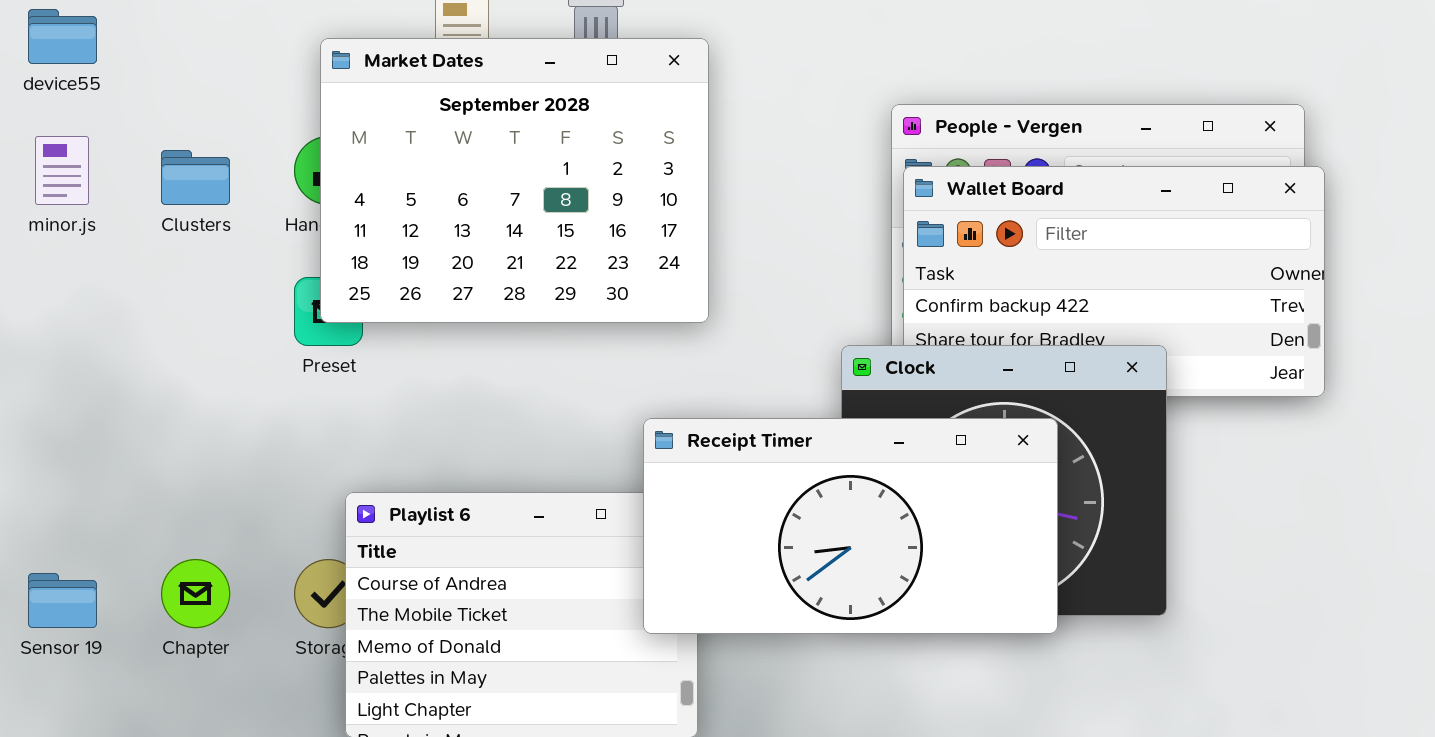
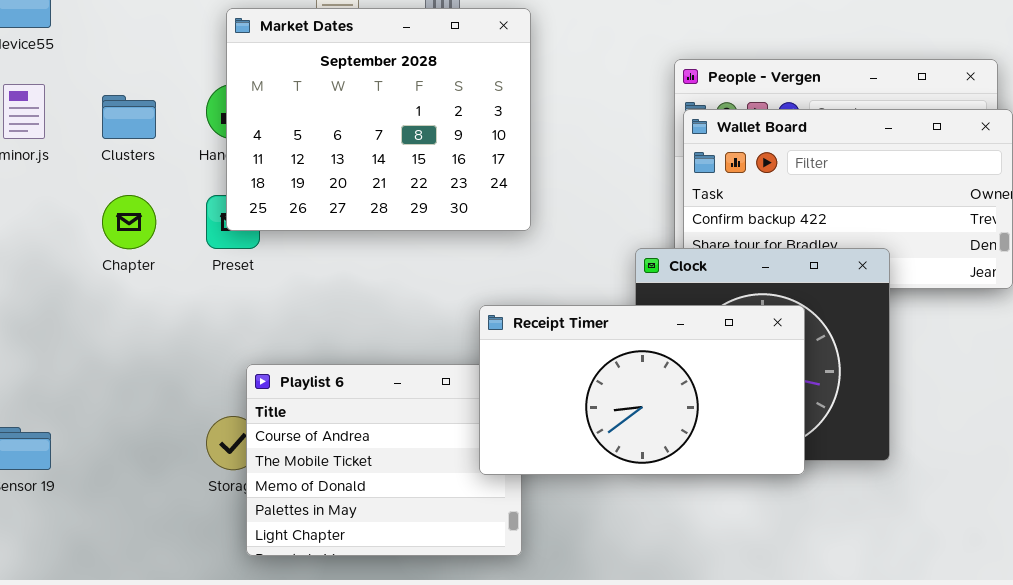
Chapter: [161,559,230,628] -> [102,195,156,249], moved

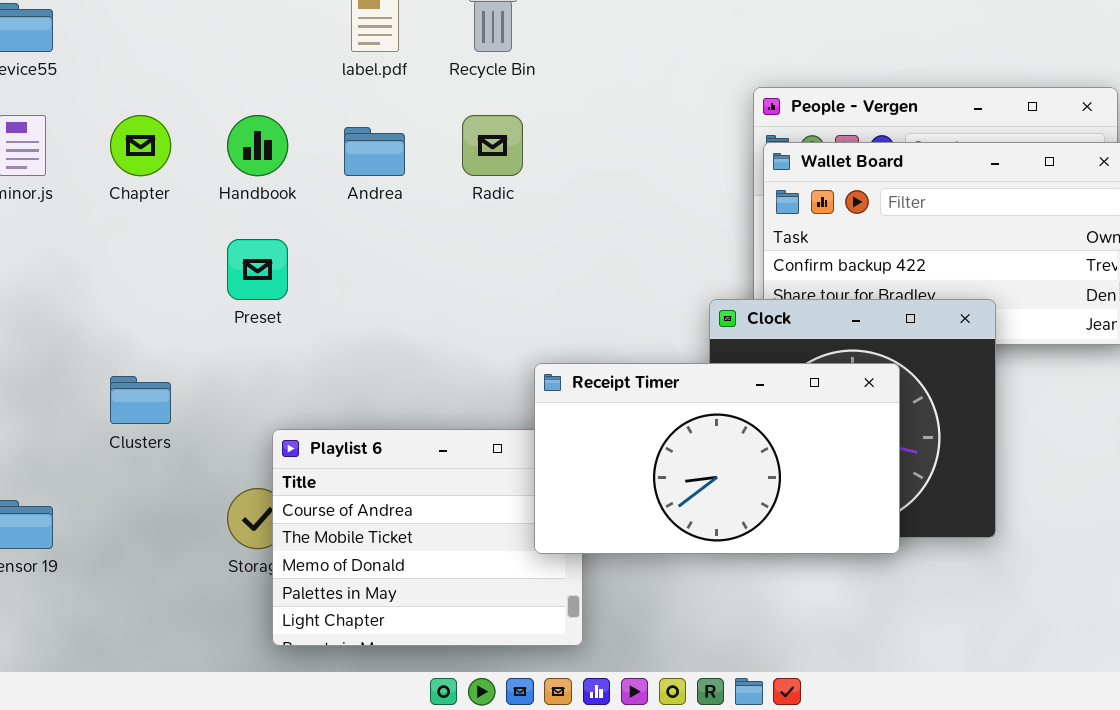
Market Dates: [226,8,531,231] -> none, closed
Clusters: [102,95,156,139] -> [110,376,171,424], moved
Chapter: [102,195,156,249] -> [110,115,171,176], moved

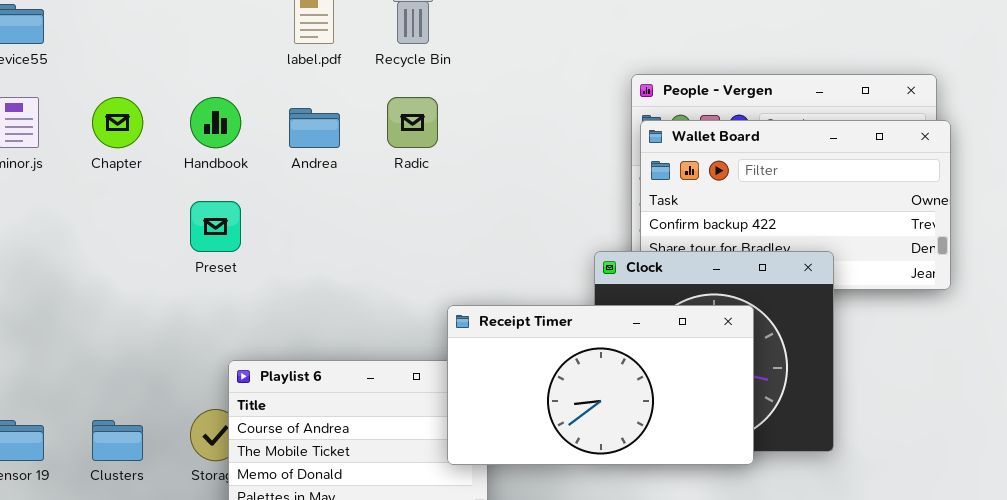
Clusters: [110,376,171,424] -> [92,420,143,461], moved

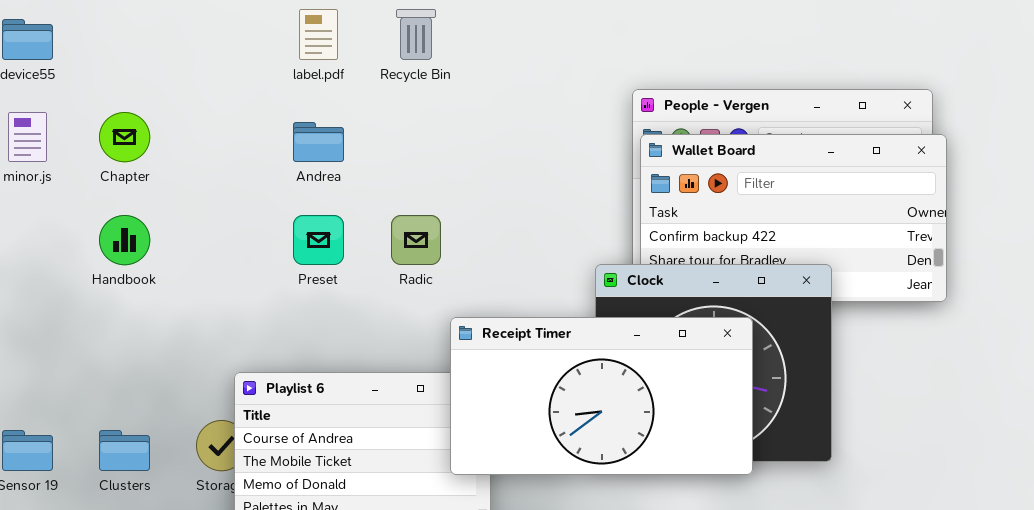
Handbook: [190,97,241,148] -> [99,215,150,265], moved
Radic: [387,97,438,148] -> [391,215,441,265], moved
Preset: [190,201,241,252] -> [293,215,344,265], moved

